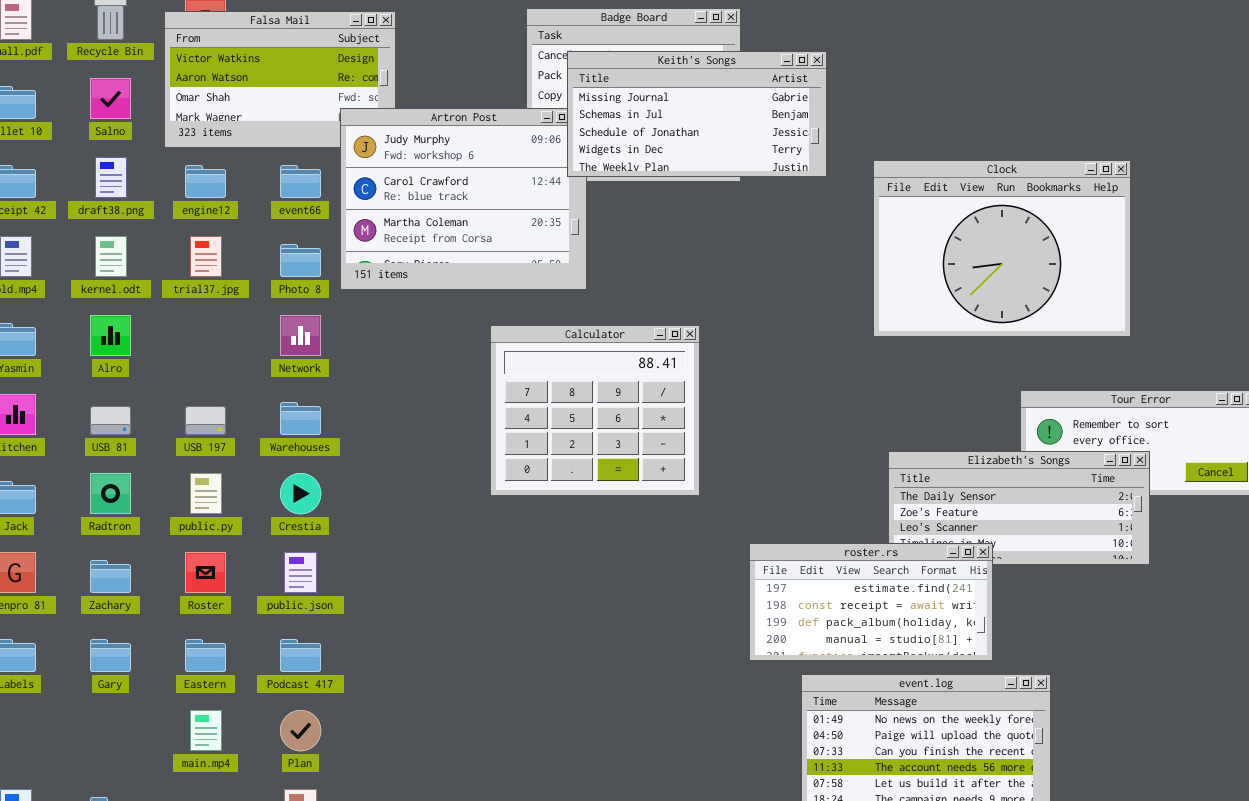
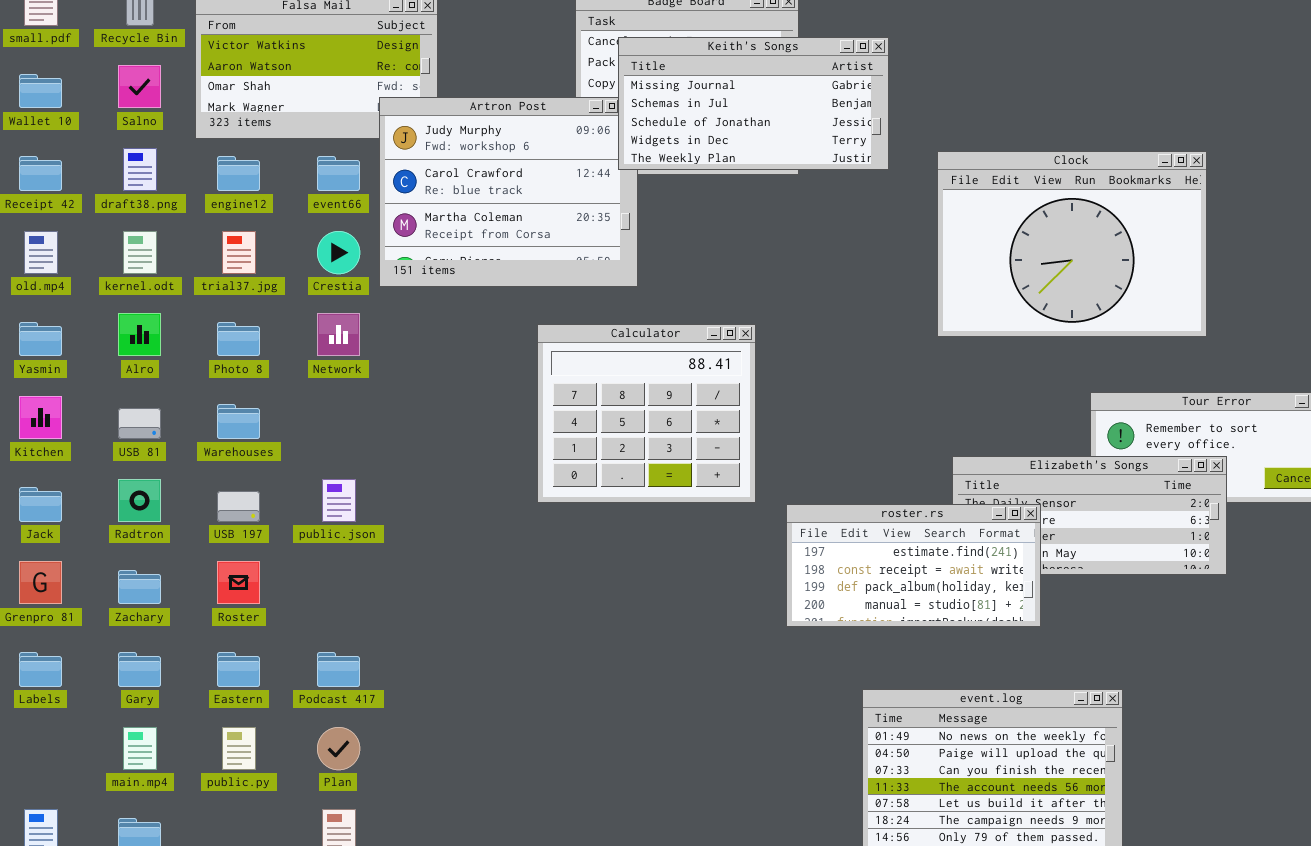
Photo 8: [280,244,321,277] -> [217,322,260,356], moved
Warehouses: [280,402,321,435] -> [217,404,260,439], moved
USB 197: [185,406,226,435] -> [217,491,260,522], moved
public.py: [190,473,222,514] -> [222,727,256,770], moved
Crestia: [280,473,321,514] -> [317,231,360,274], moved
roster.rs: [749,543,993,661] -> [786,504,1041,627], moved
public.json: [284,552,317,593] -> [322,479,356,522], moved
main.mp4: [190,710,222,751] -> [123,727,157,770], moved

